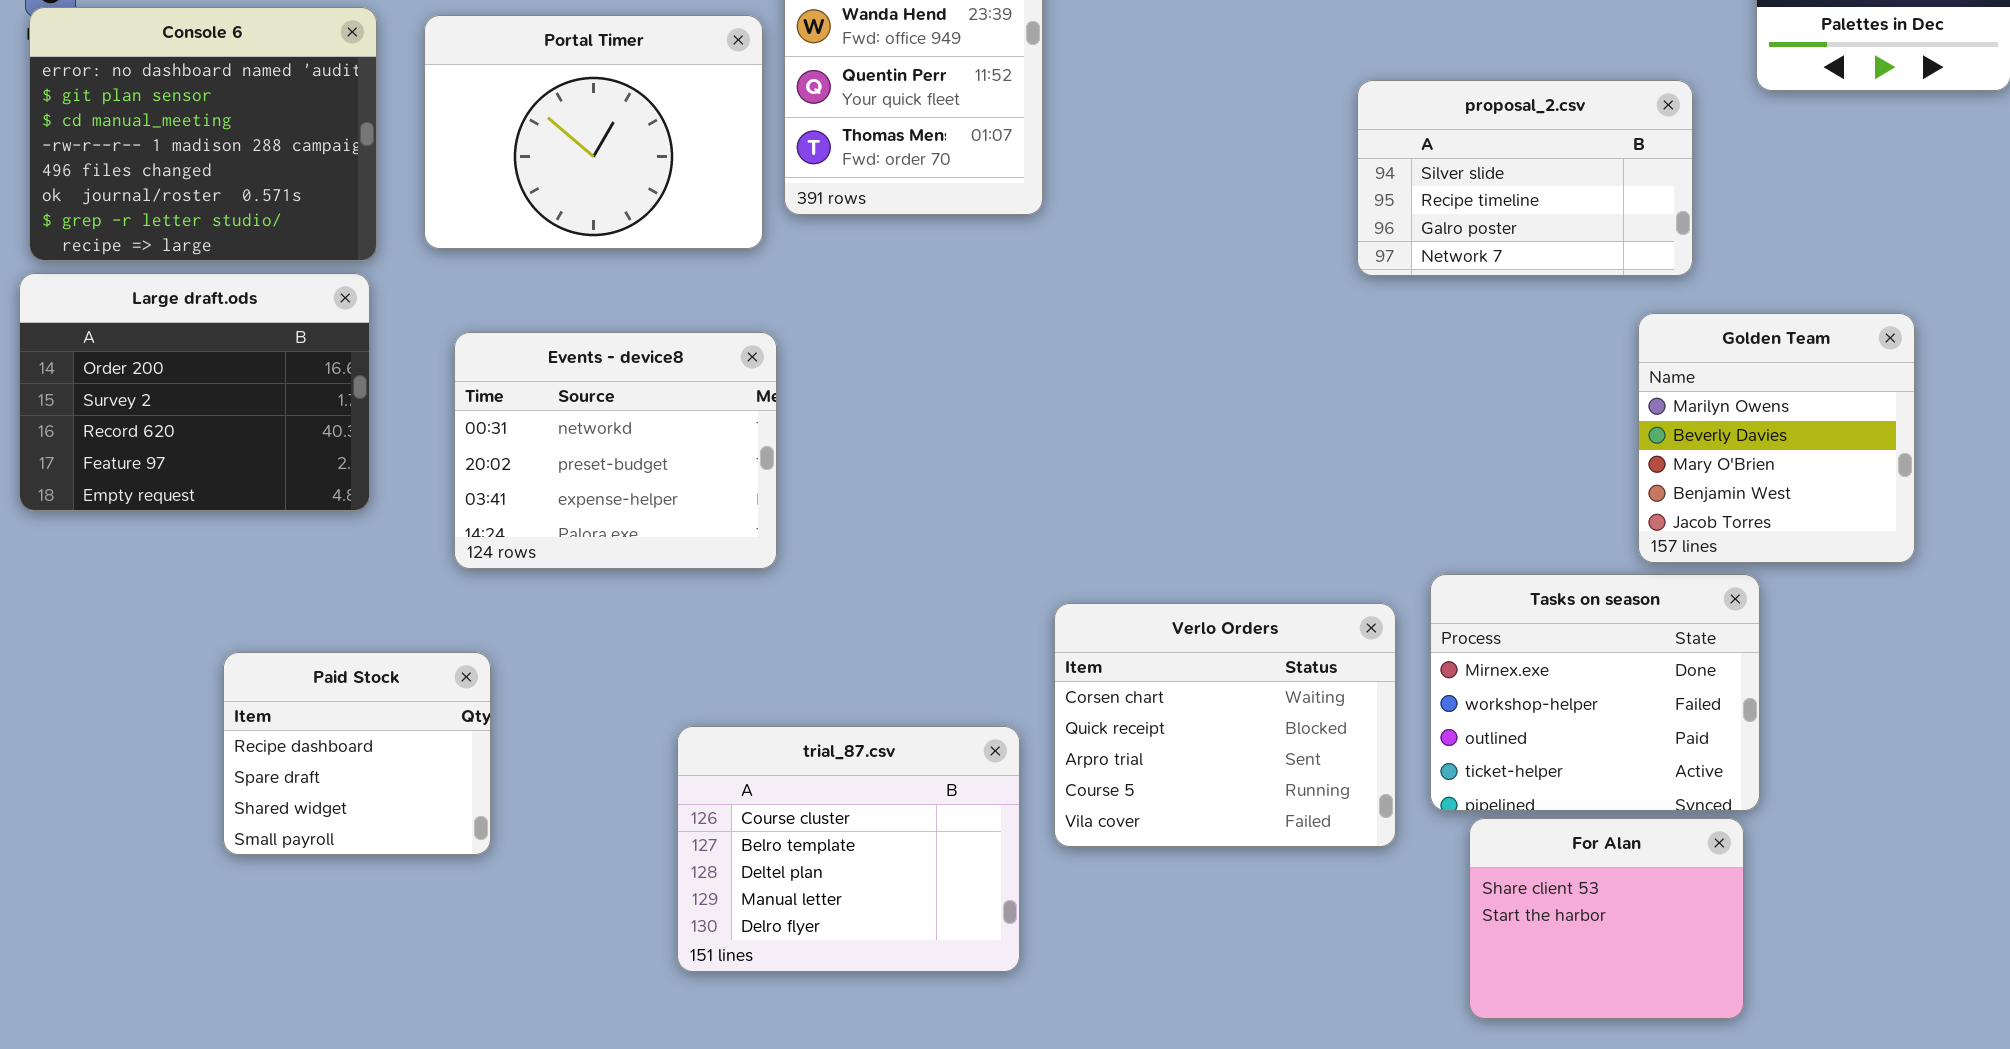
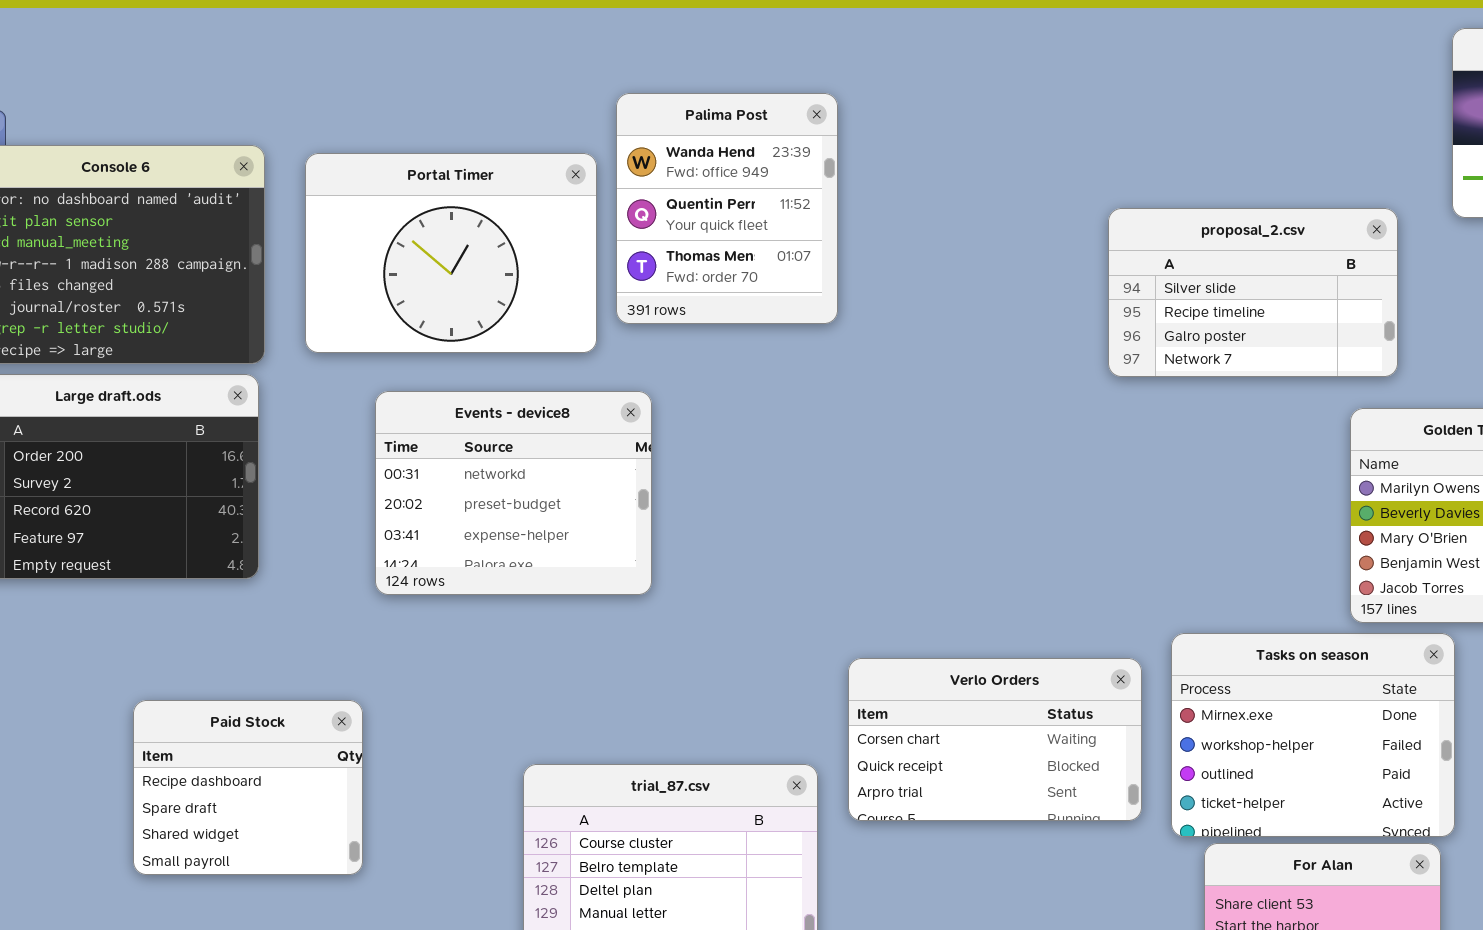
Events - device8: [454,332,777,569] -> [375,391,652,595], moved
Verlo Orders: [1054,603,1396,847] -> [848,658,1142,821], resized

